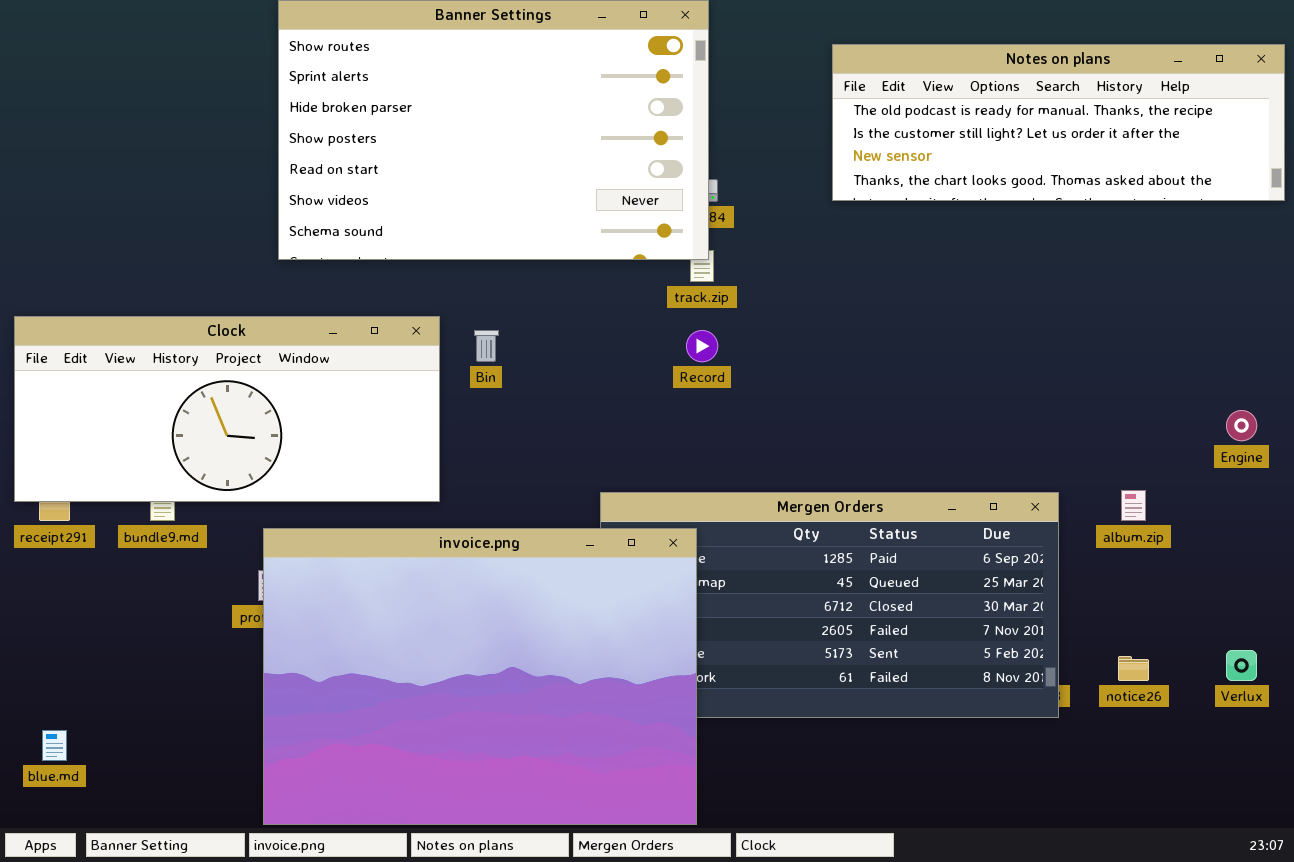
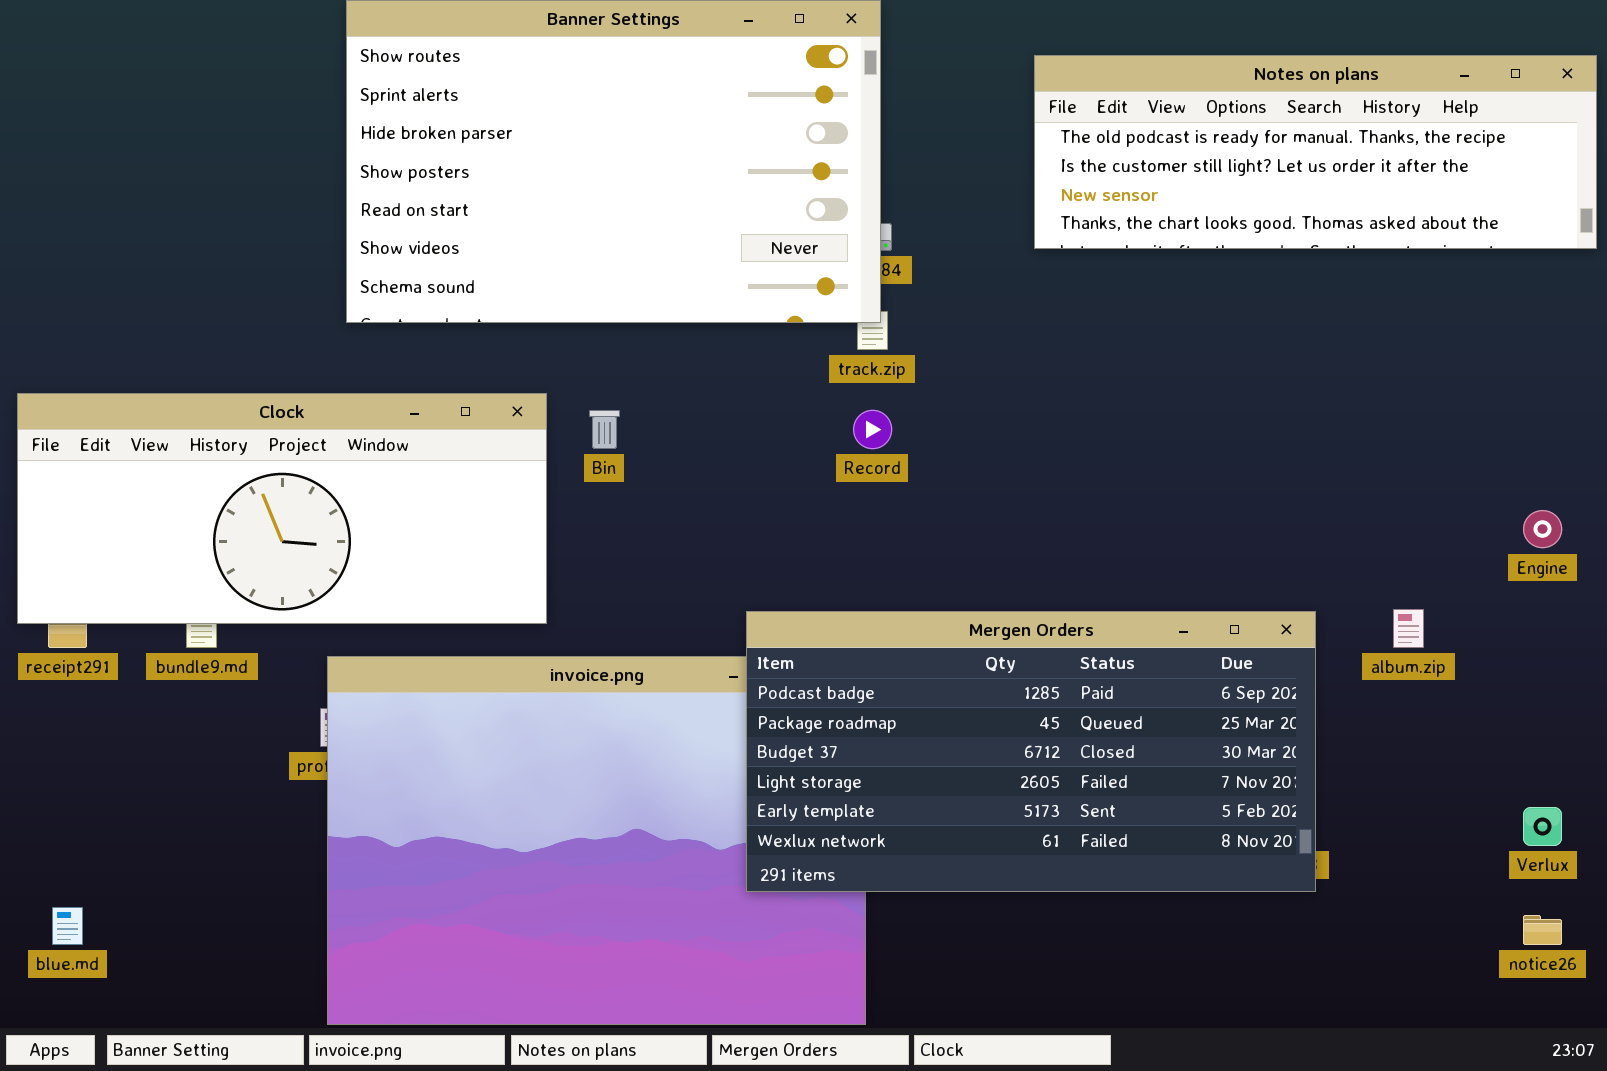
Mergen Orders: [600,492,1059,718] -> [746,611,1316,892], raised
notice26: [1118,656,1149,681] -> [1523,915,1562,945], moved

